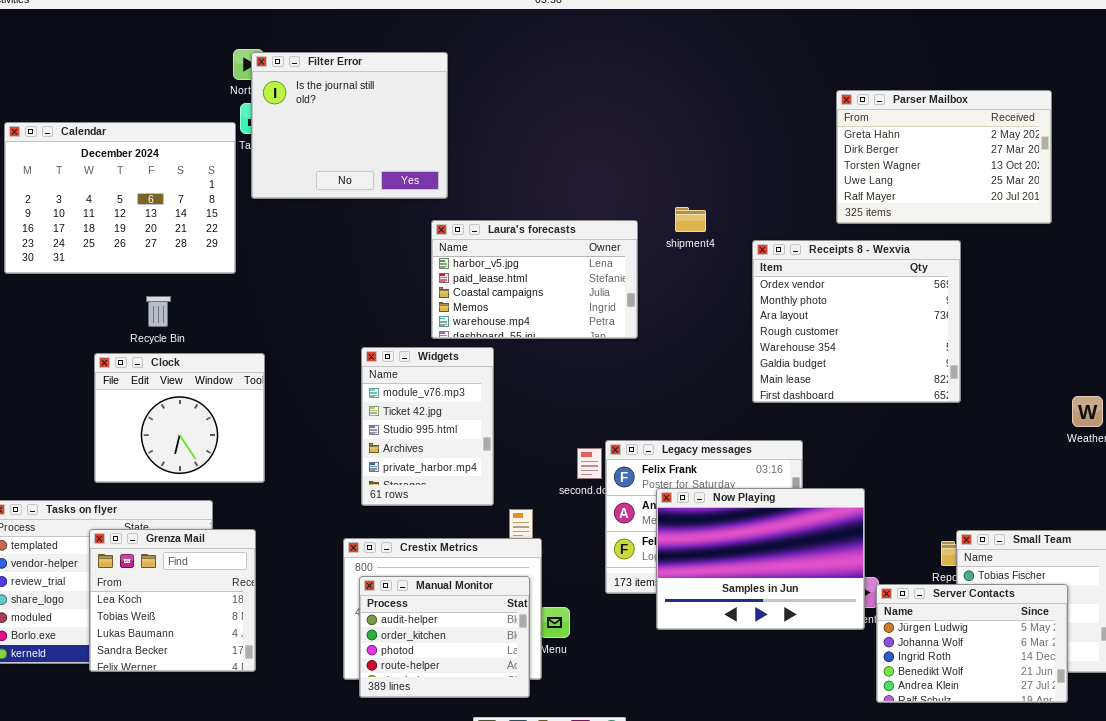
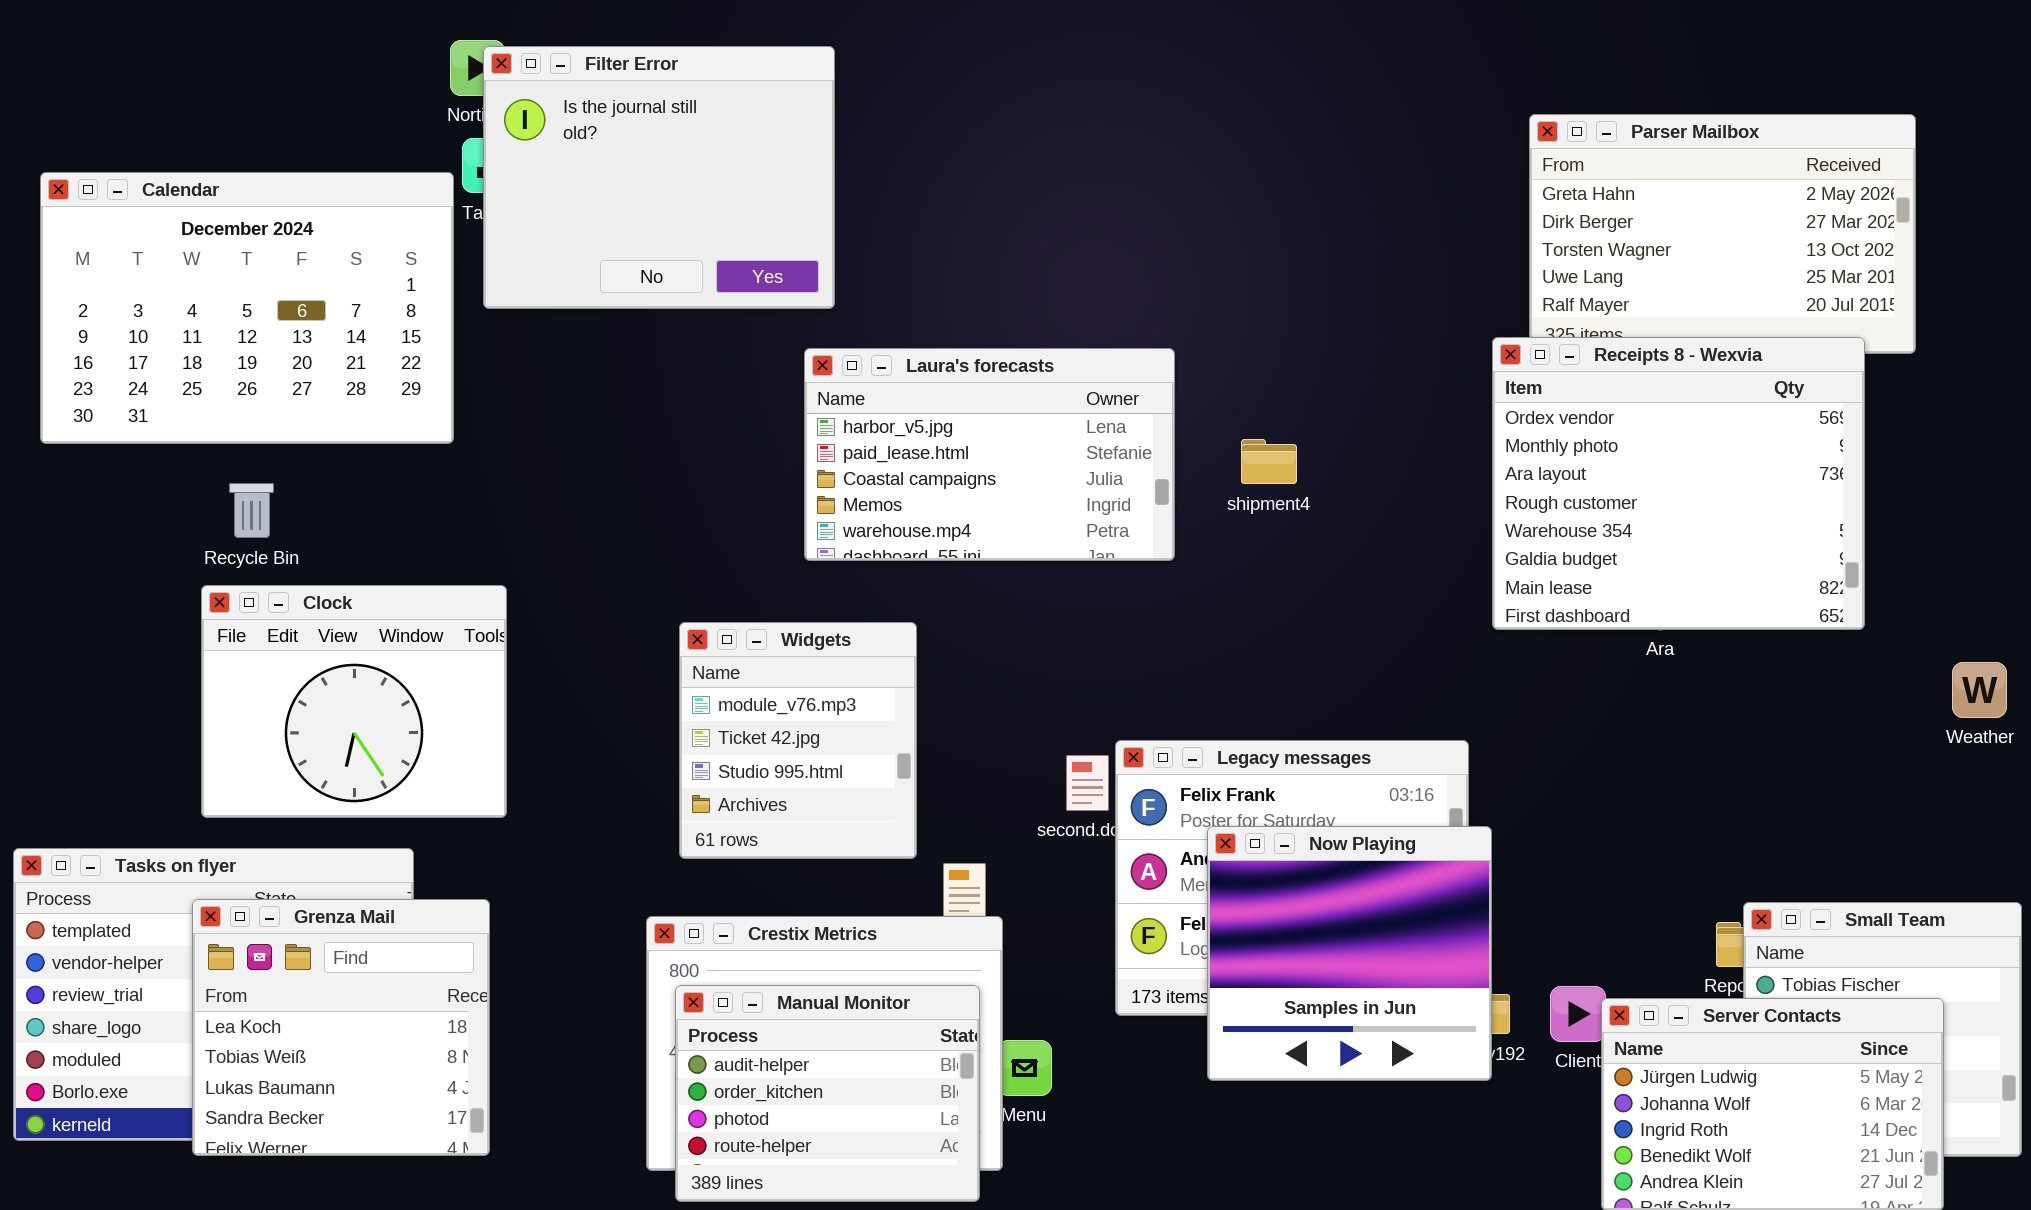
shipment4: [675,207,706,232] -> [1241,439,1297,484], moved
Receipts 8 - Wexvia: [752,240,961,403] -> [1492,337,1865,630], moved
Recycle Bin: [146,296,171,327] -> [229,483,274,538], moved
Widgets: [361,347,494,506] -> [679,622,917,859], resized
Now Playing: [656,488,865,630] -> [1207,826,1492,1081], resized

